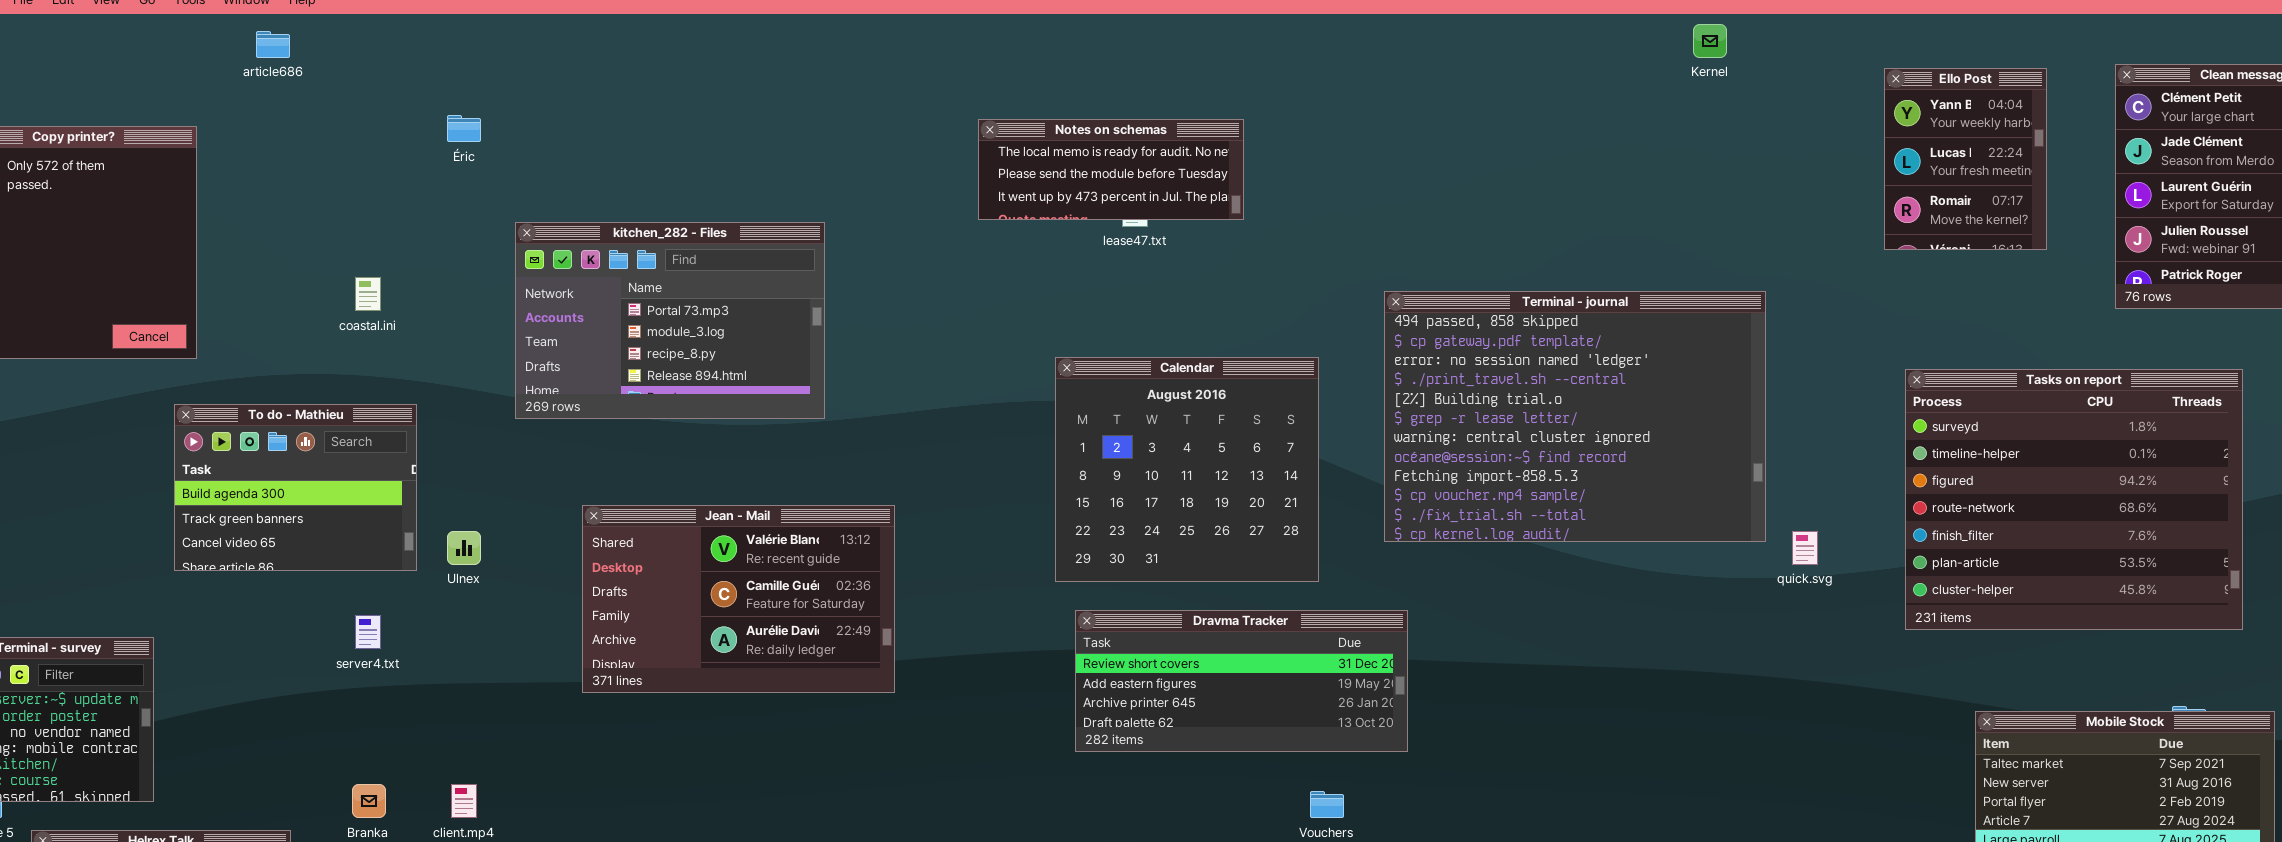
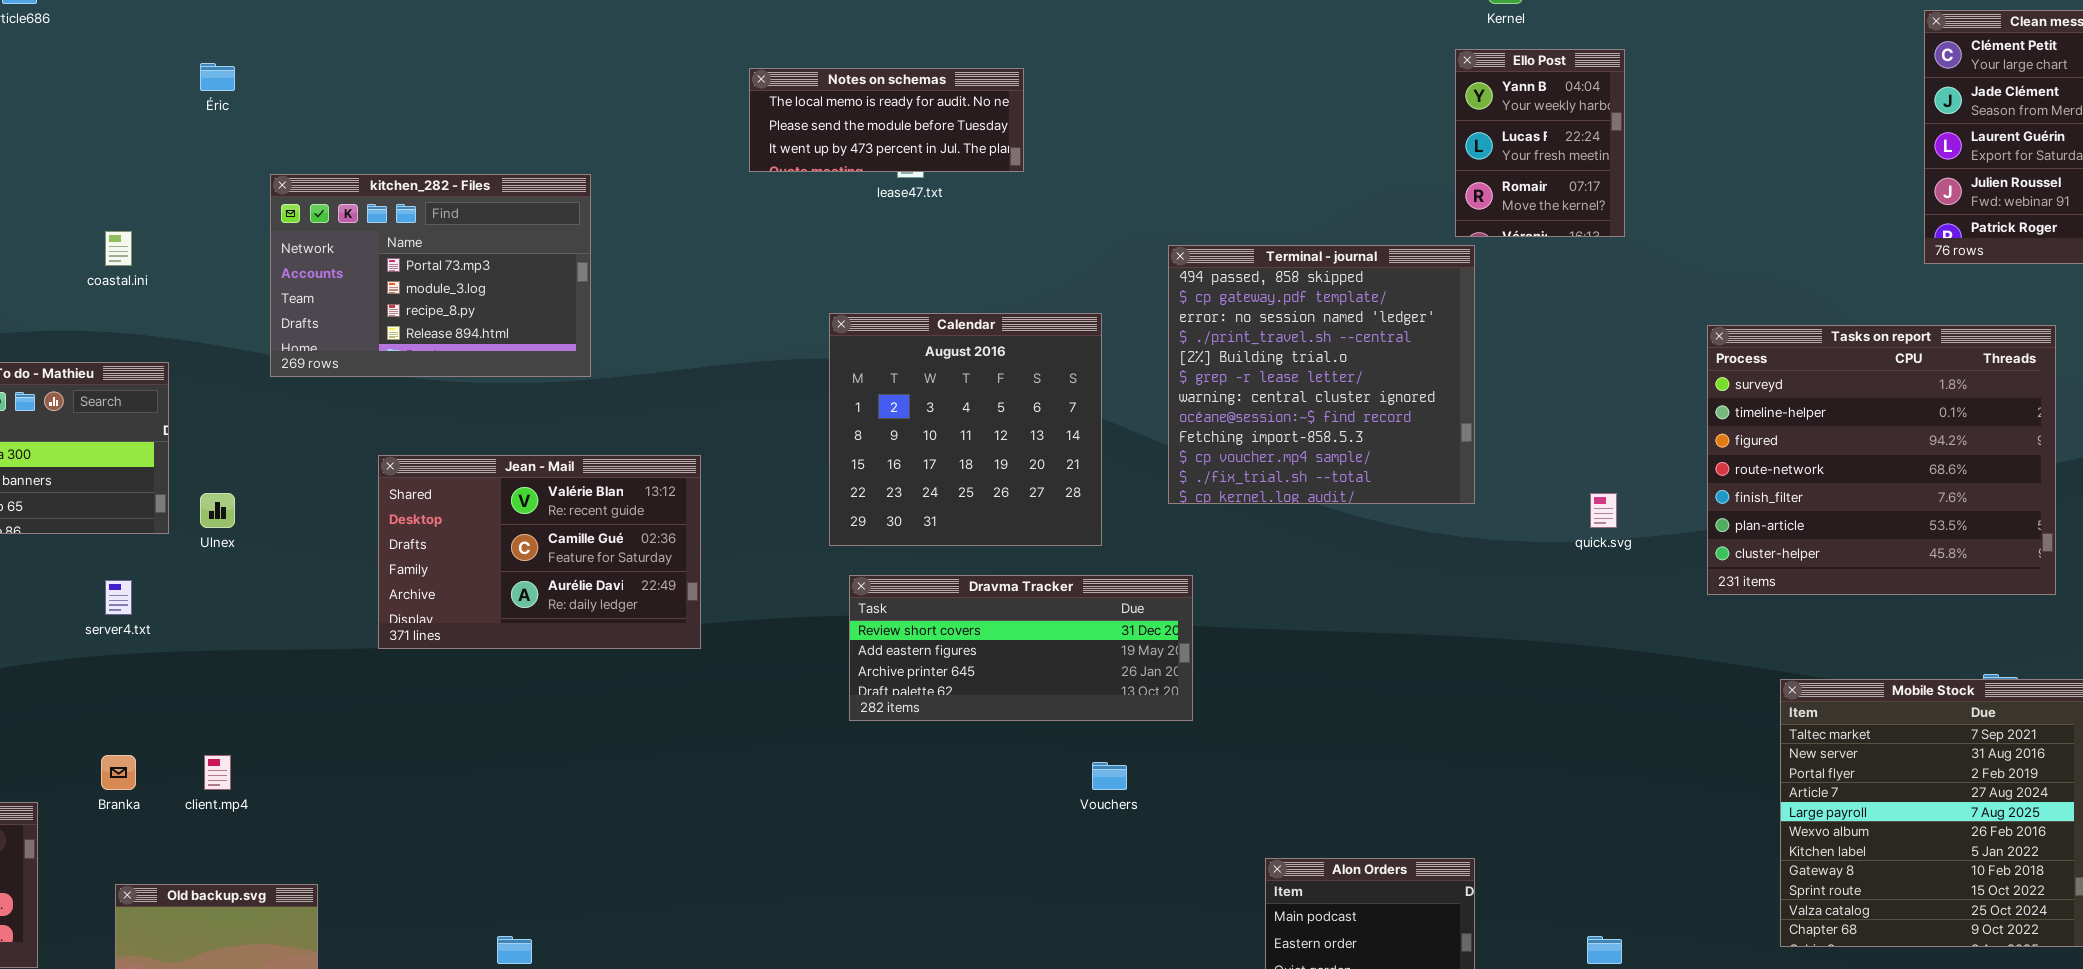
Ello Post: [1884,68,2047,250] -> [1455,49,1625,237], moved
Terminal - journal: [1384,291,1766,542] -> [1168,245,1475,504], resized
Jean - Mail: [582,505,895,693] -> [378,455,701,649], moved

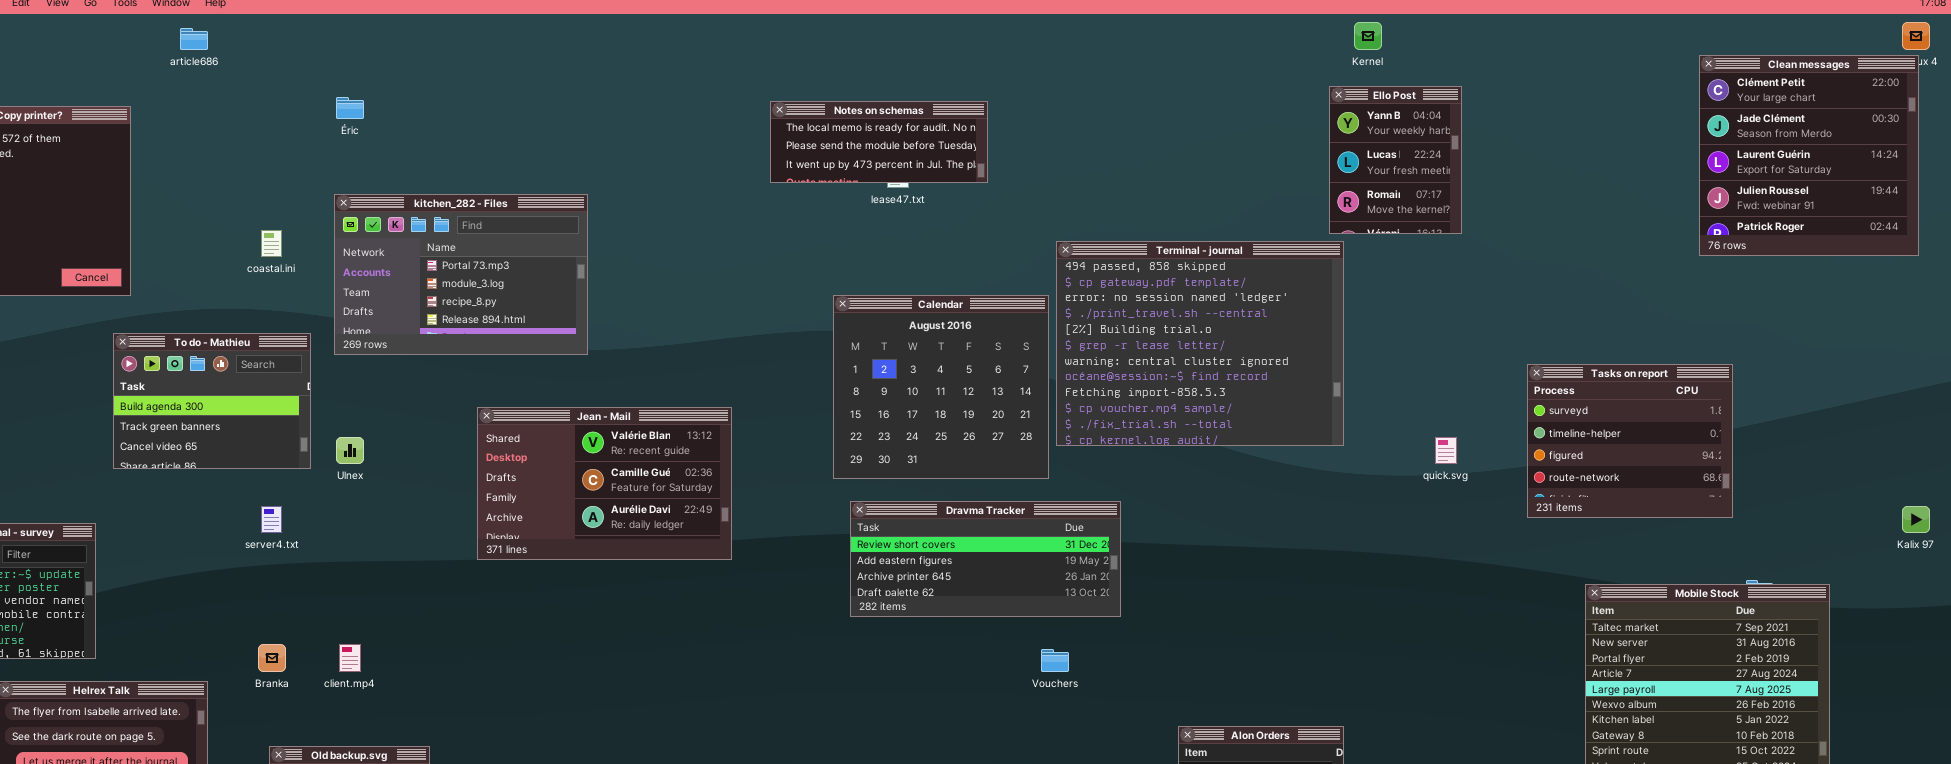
kitchen_282 - Files: [270,174,591,377] -> [334,194,588,355], moved
Terminal - journal: [1168,245,1475,504] -> [1056,241,1344,446], resized
Tasks on report: [1707,325,2056,595] -> [1527,364,1733,518], resized

